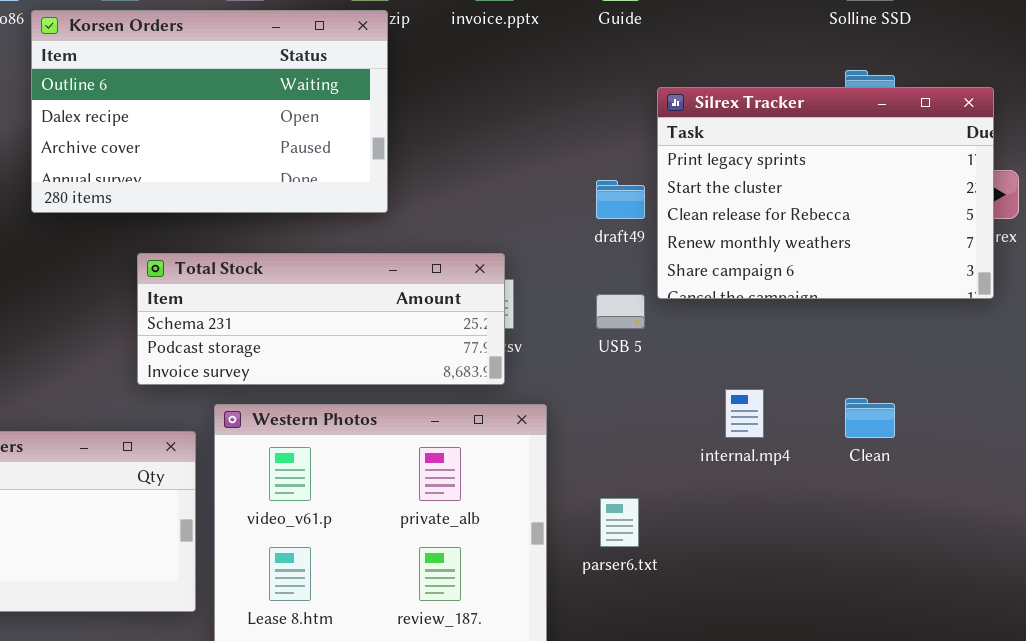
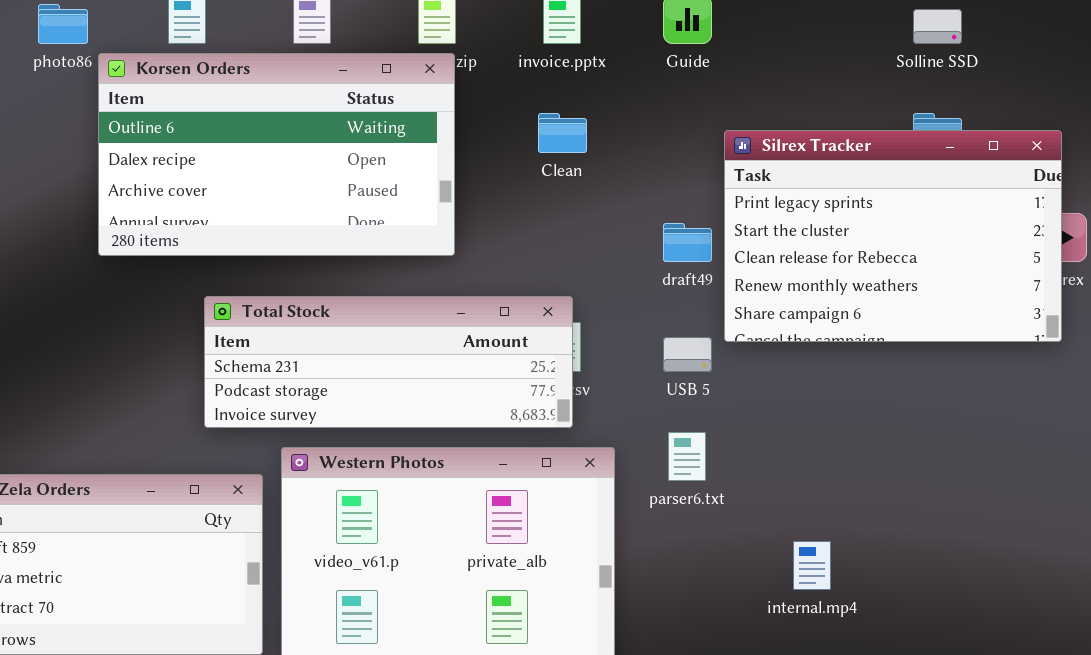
internal.mp4: [725,389,764,438] -> [793,541,831,590], moved
Clean: [845,398,895,438] -> [538,113,587,153], moved
parser6.txt: [600,498,639,547] -> [668,432,706,481], moved

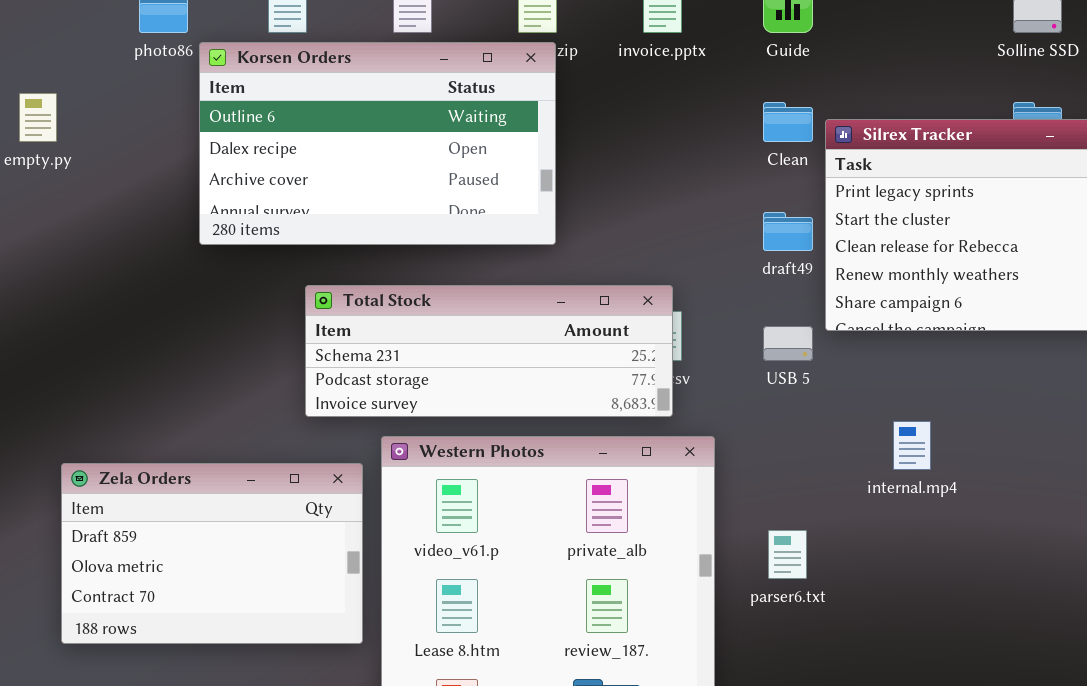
Clean: [538,113,587,153] -> [763,102,813,142], moved
parser6.txt: [668,432,706,481] -> [768,530,807,579], moved
internal.mp4: [793,541,831,590] -> [893,421,931,470], moved

